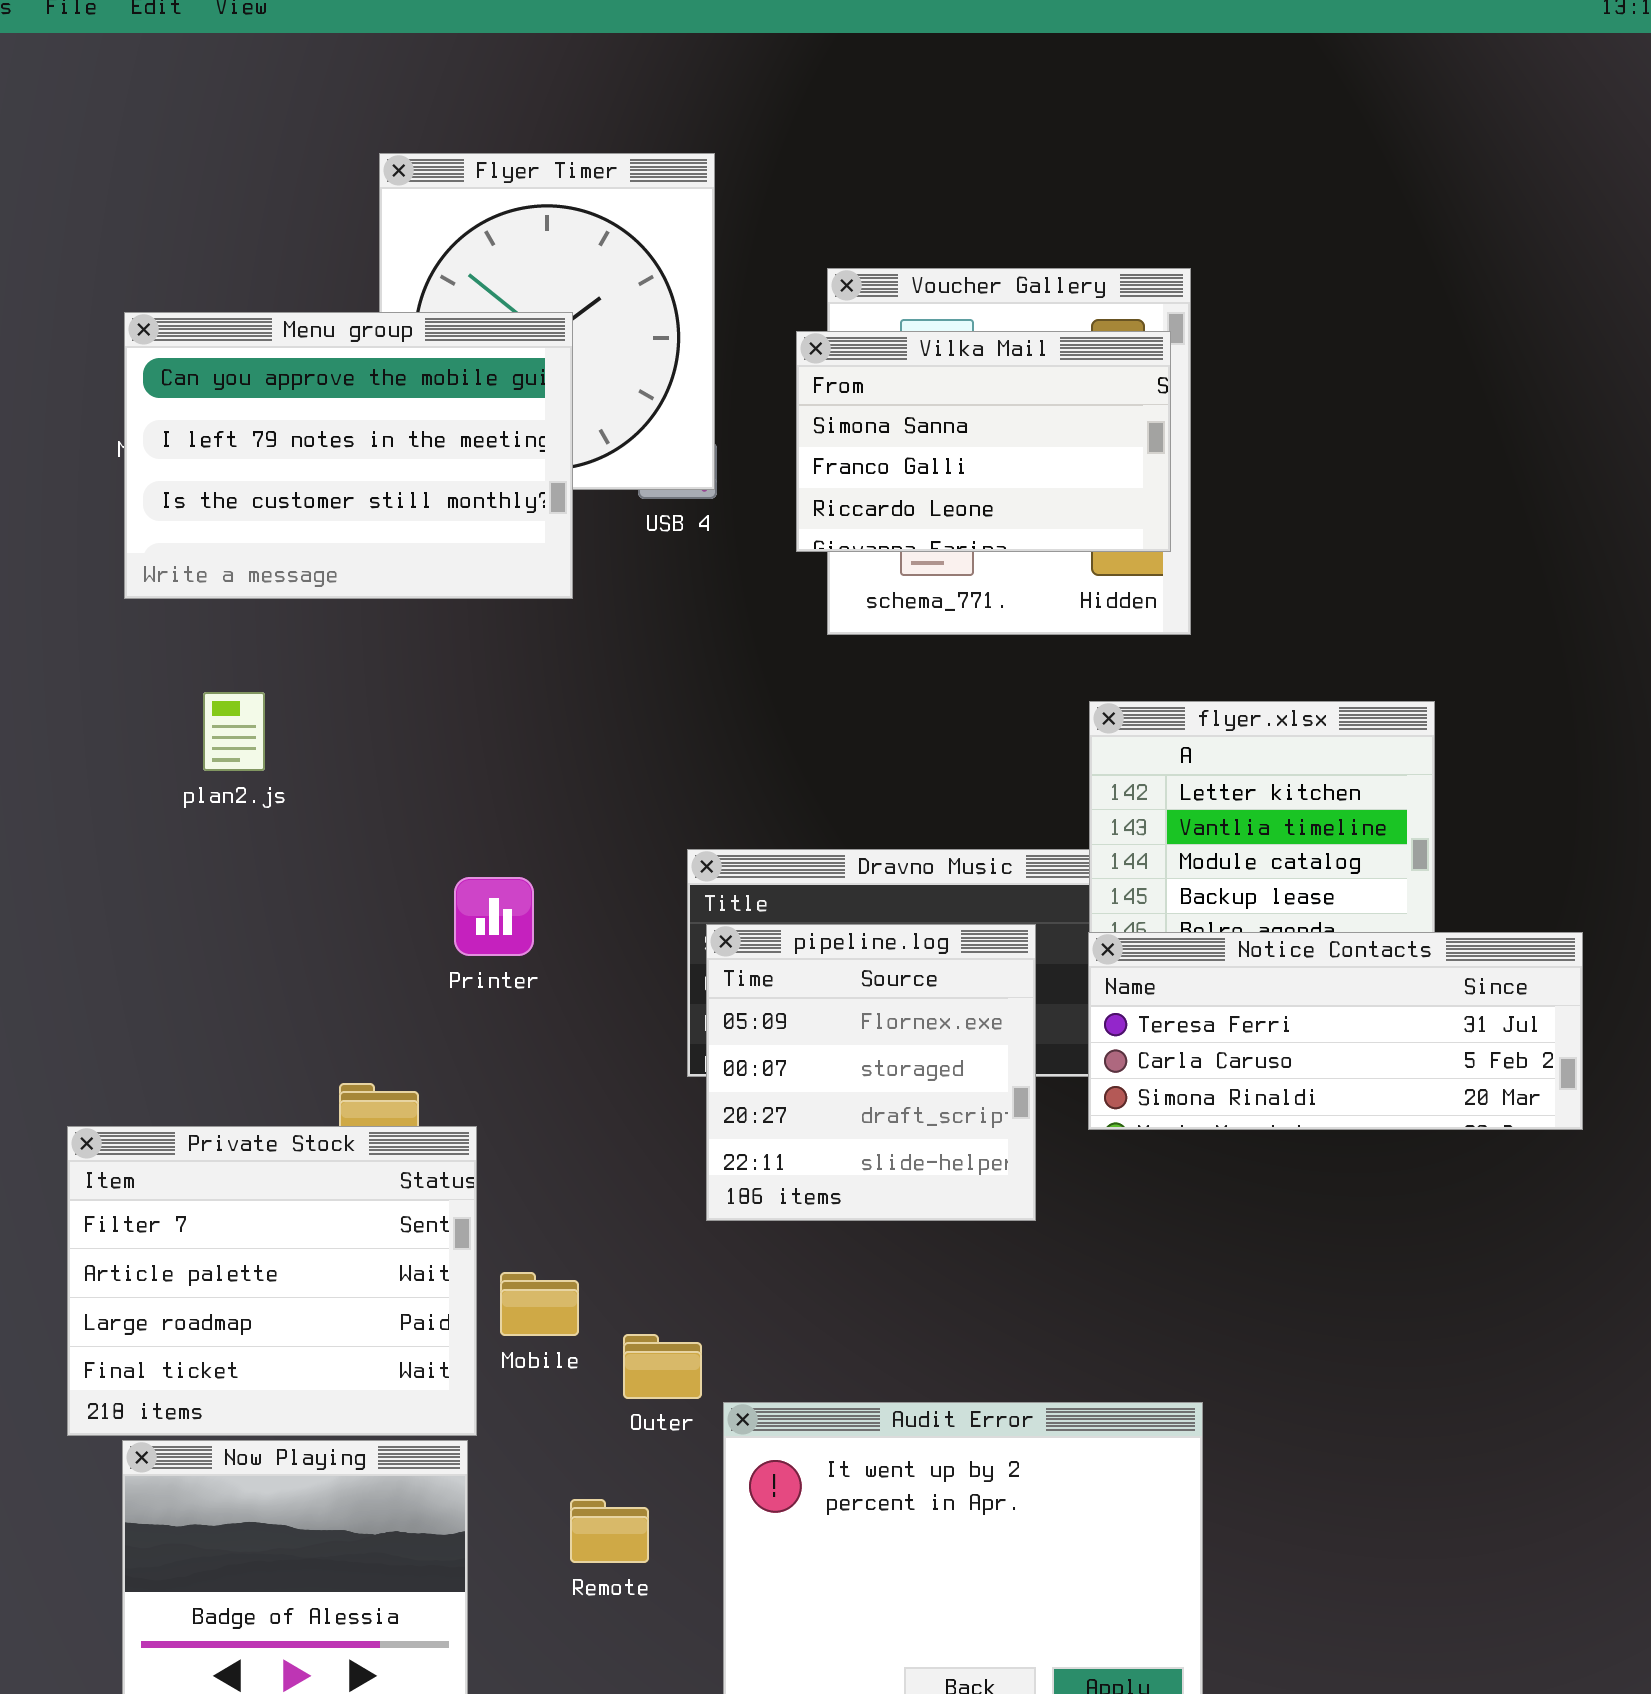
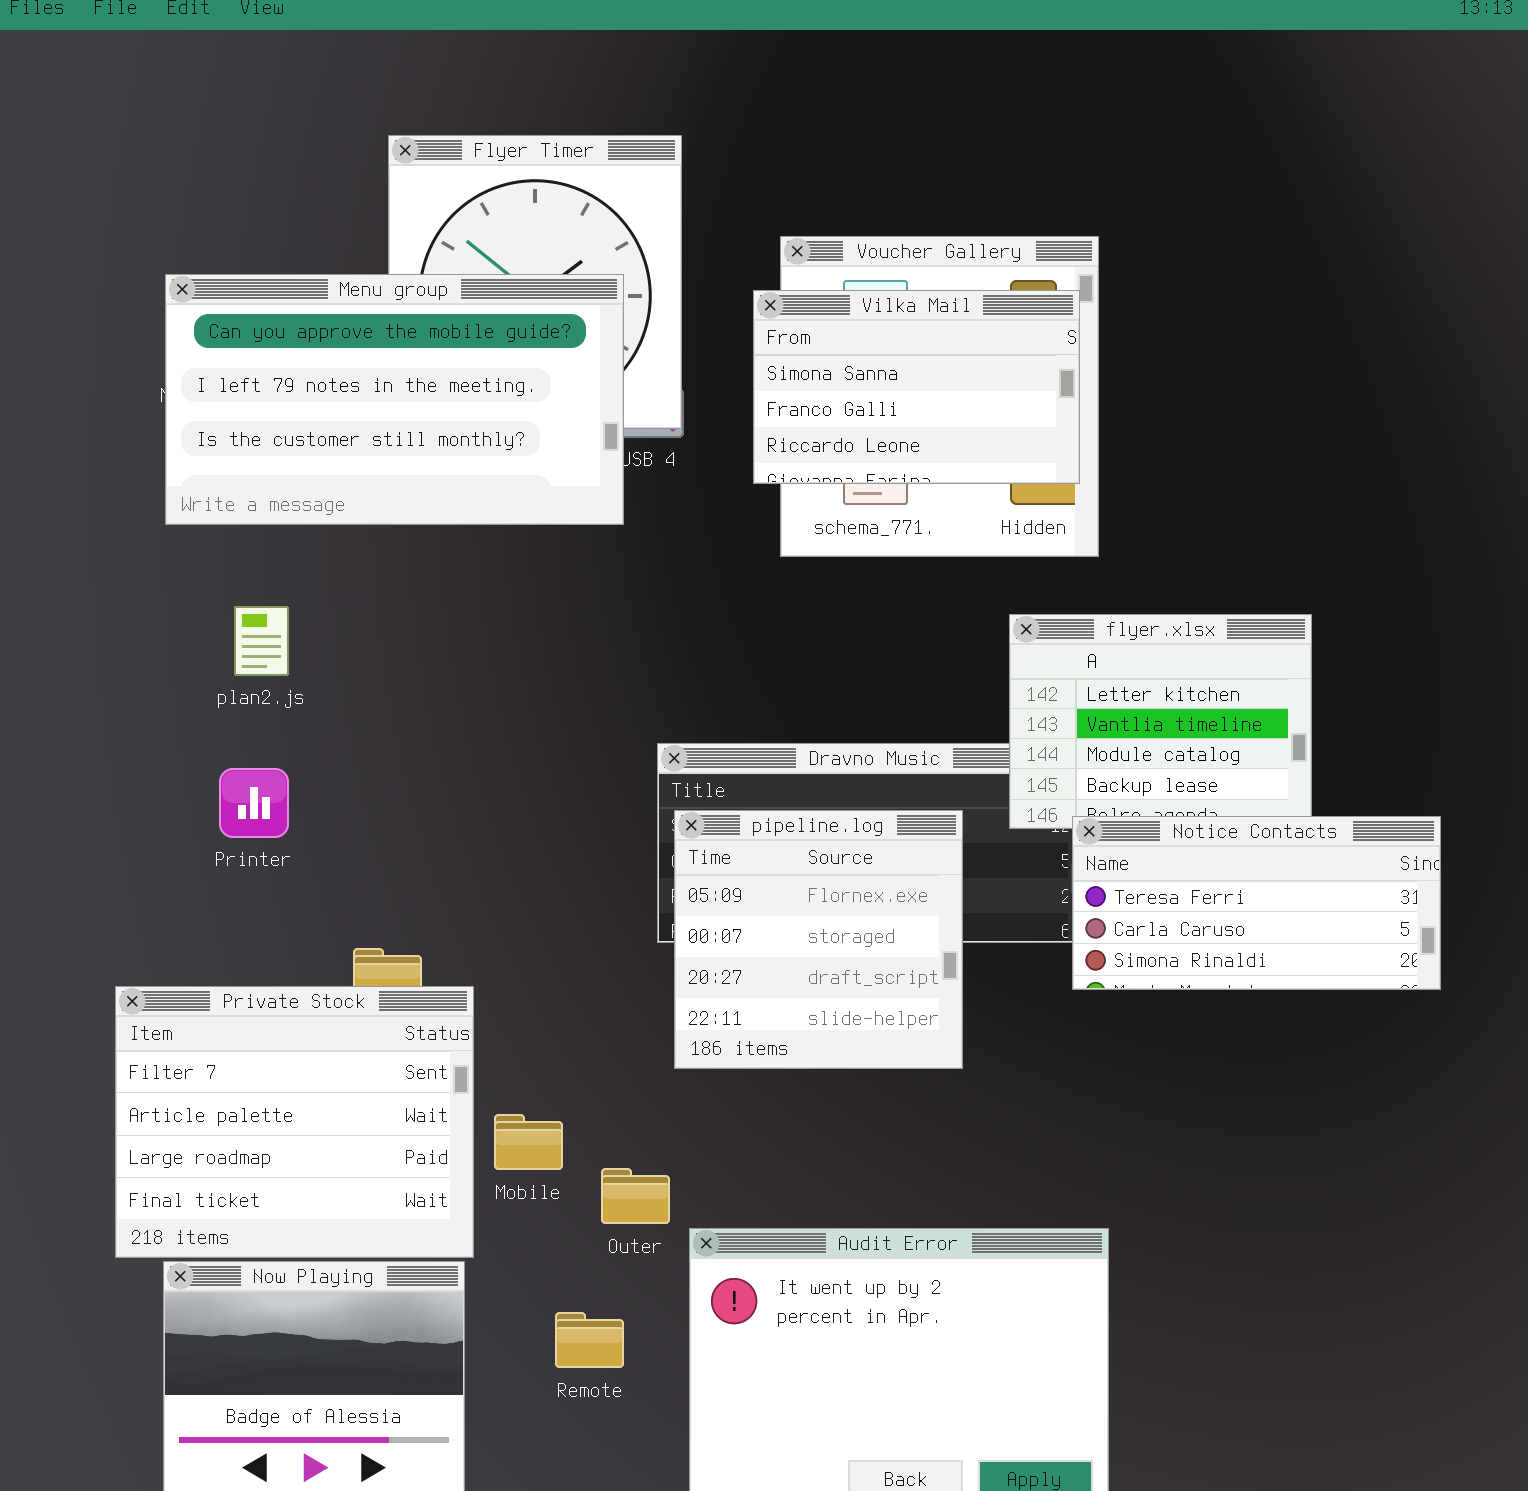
Menu group: [124,312,573,599] -> [165,274,624,525], resized
Printer: [454,877,534,956] -> [219,768,289,838], moved
Notice Contacts: [1088,932,1583,1130] -> [1072,816,1441,990], resized

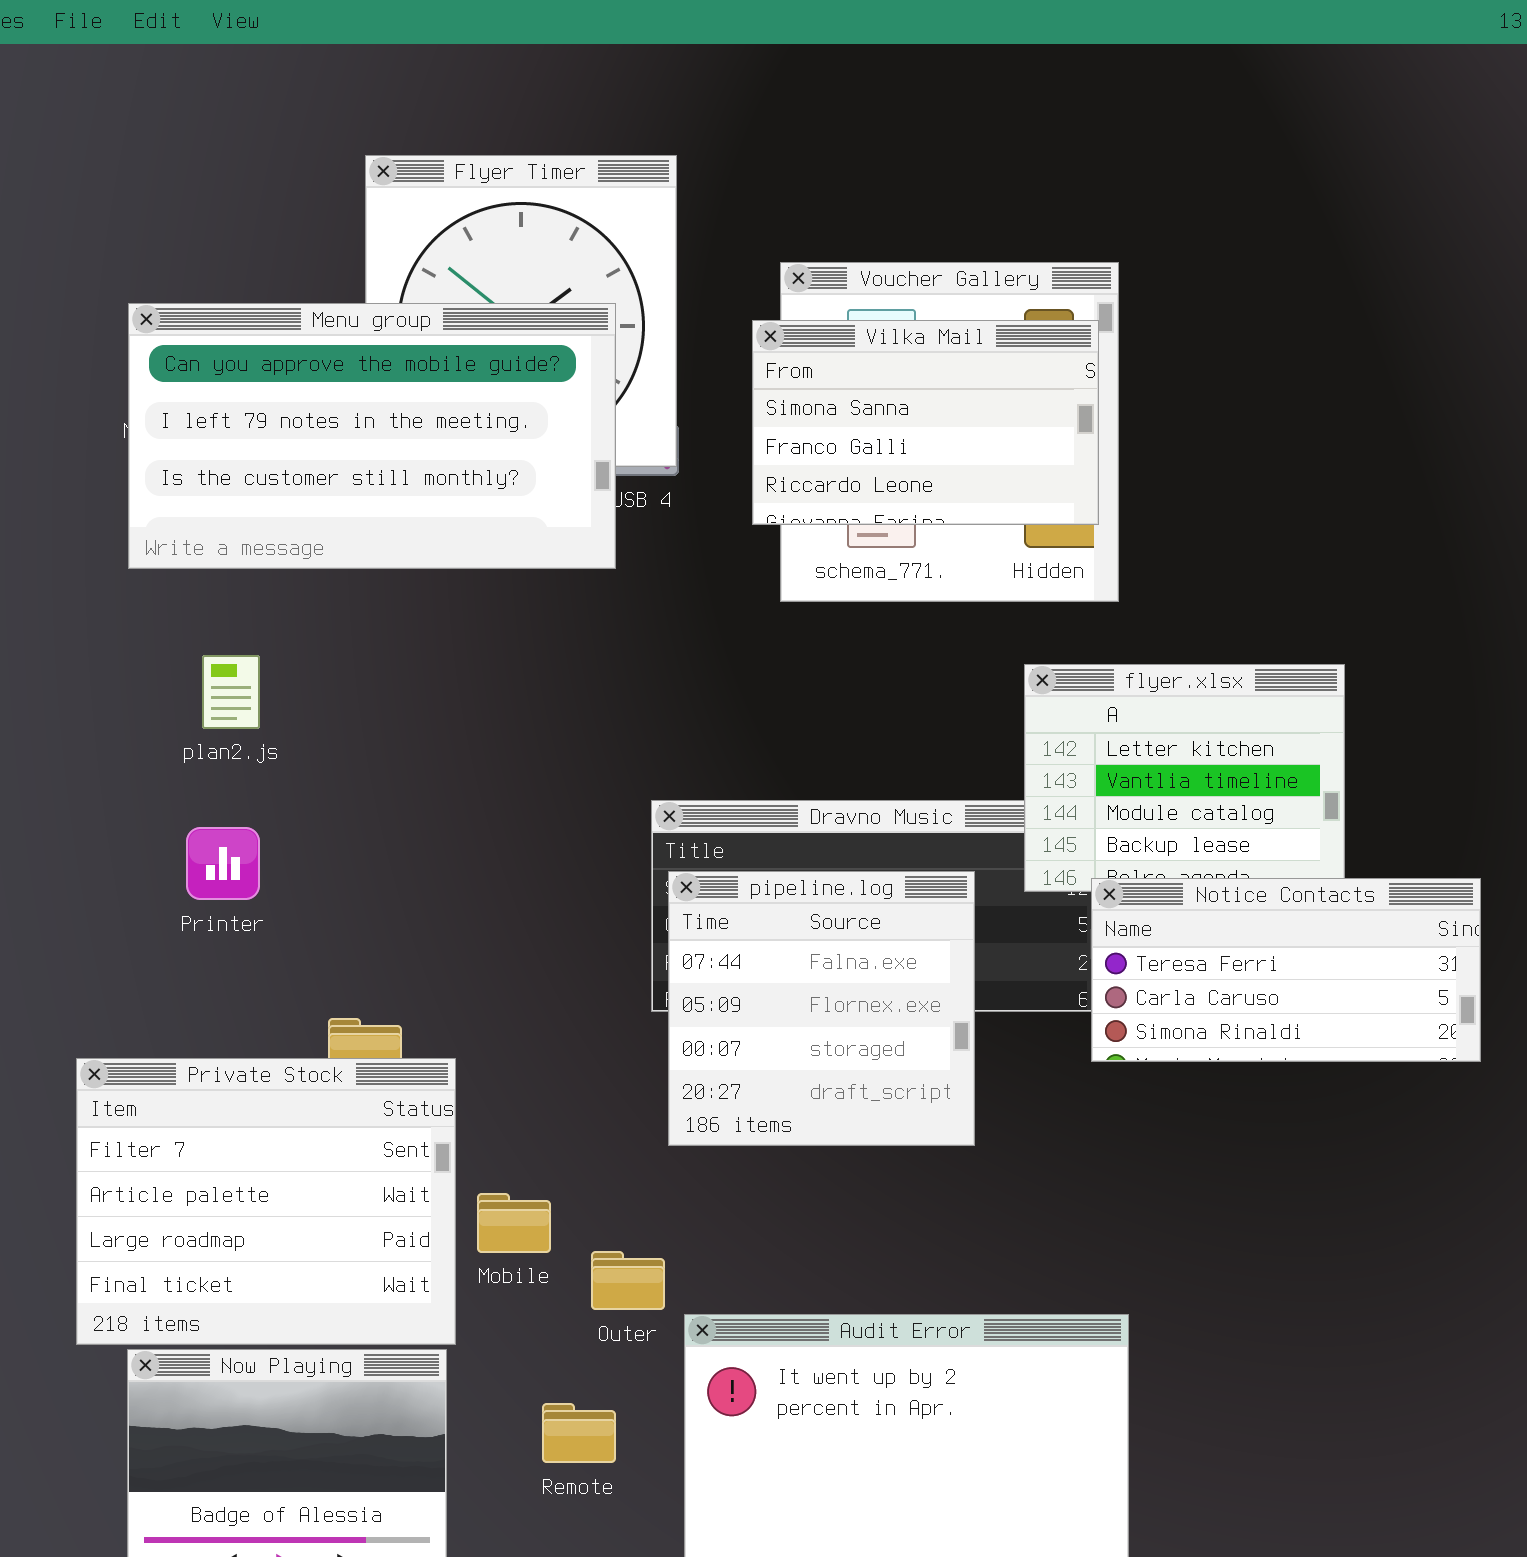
pipeline.log: [674,810,963,1069] -> [668,871,975,1146], scrolled up 1 row

